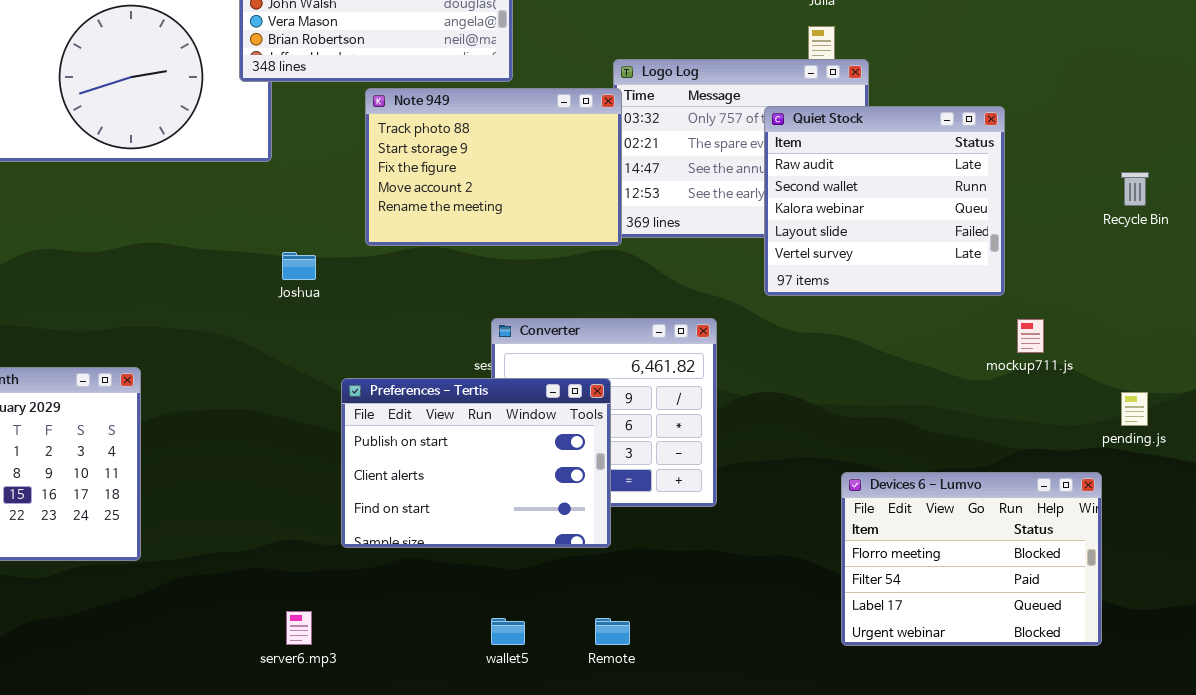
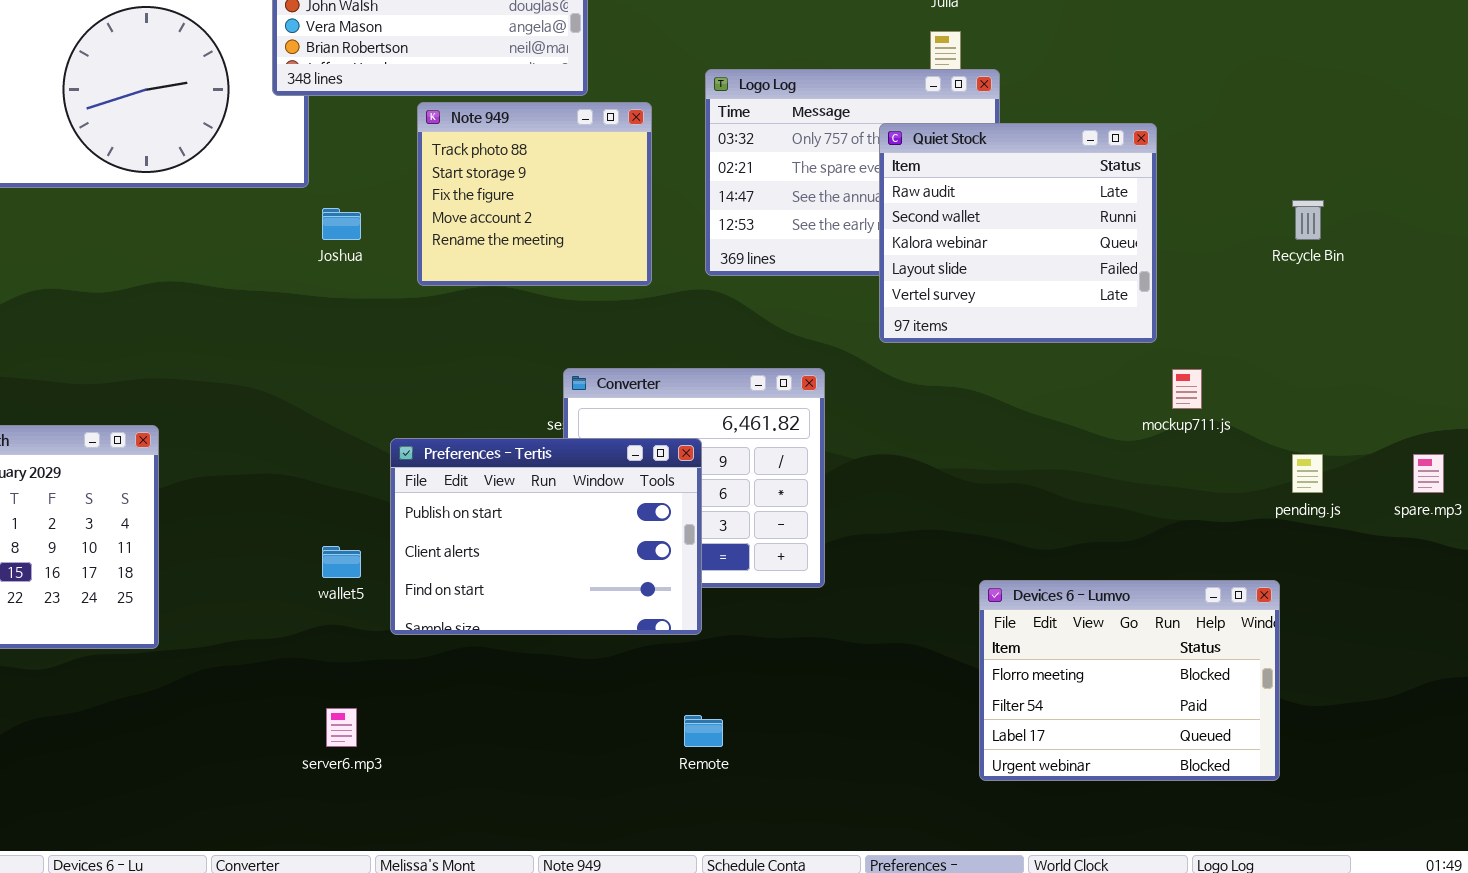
Note 949: [365,88,622,246] -> [417,102,652,286], resized
Joshua: [282,252,316,280] -> [322,208,361,240], moved
Devices 6 - Lumvo: [841,472,1102,646] -> [979,580,1280,781], moved
wallet5: [491,618,525,645] -> [322,546,361,578], moved

